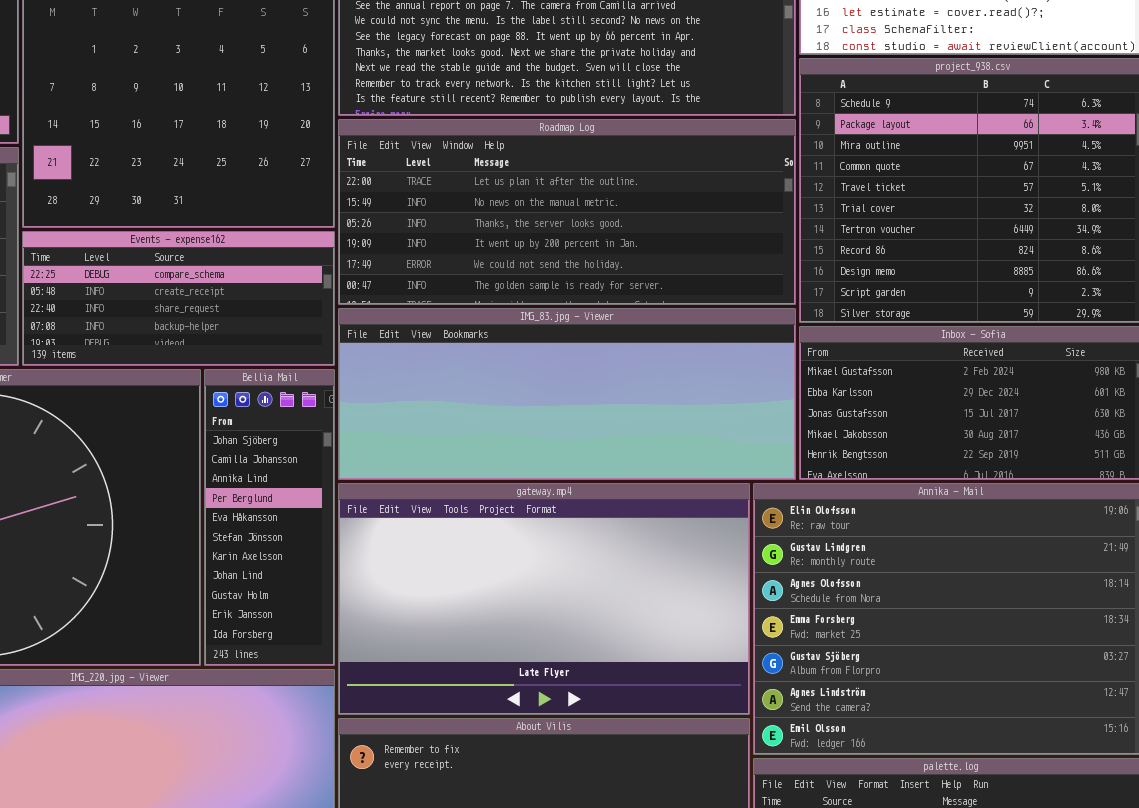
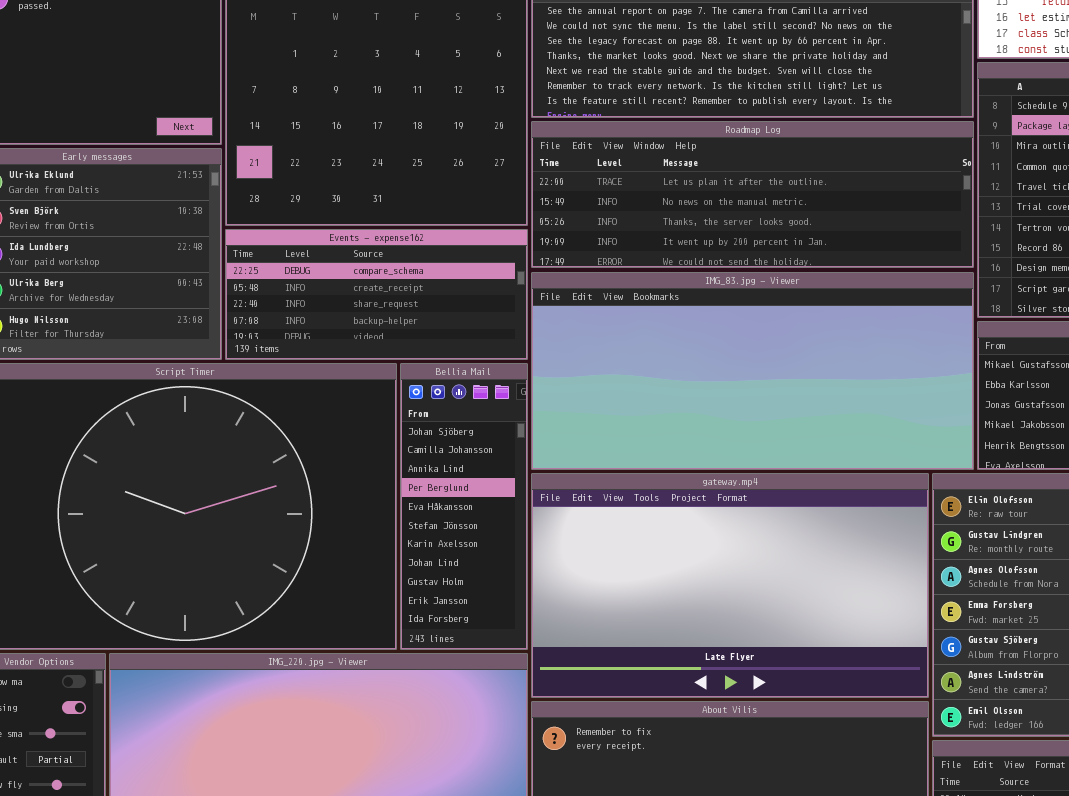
Roadmap Log: [338,119,796,305] -> [531,121,974,268], resized
IMG_83.jpg - Viewer: [338,308,796,480] -> [531,272,974,470], resized

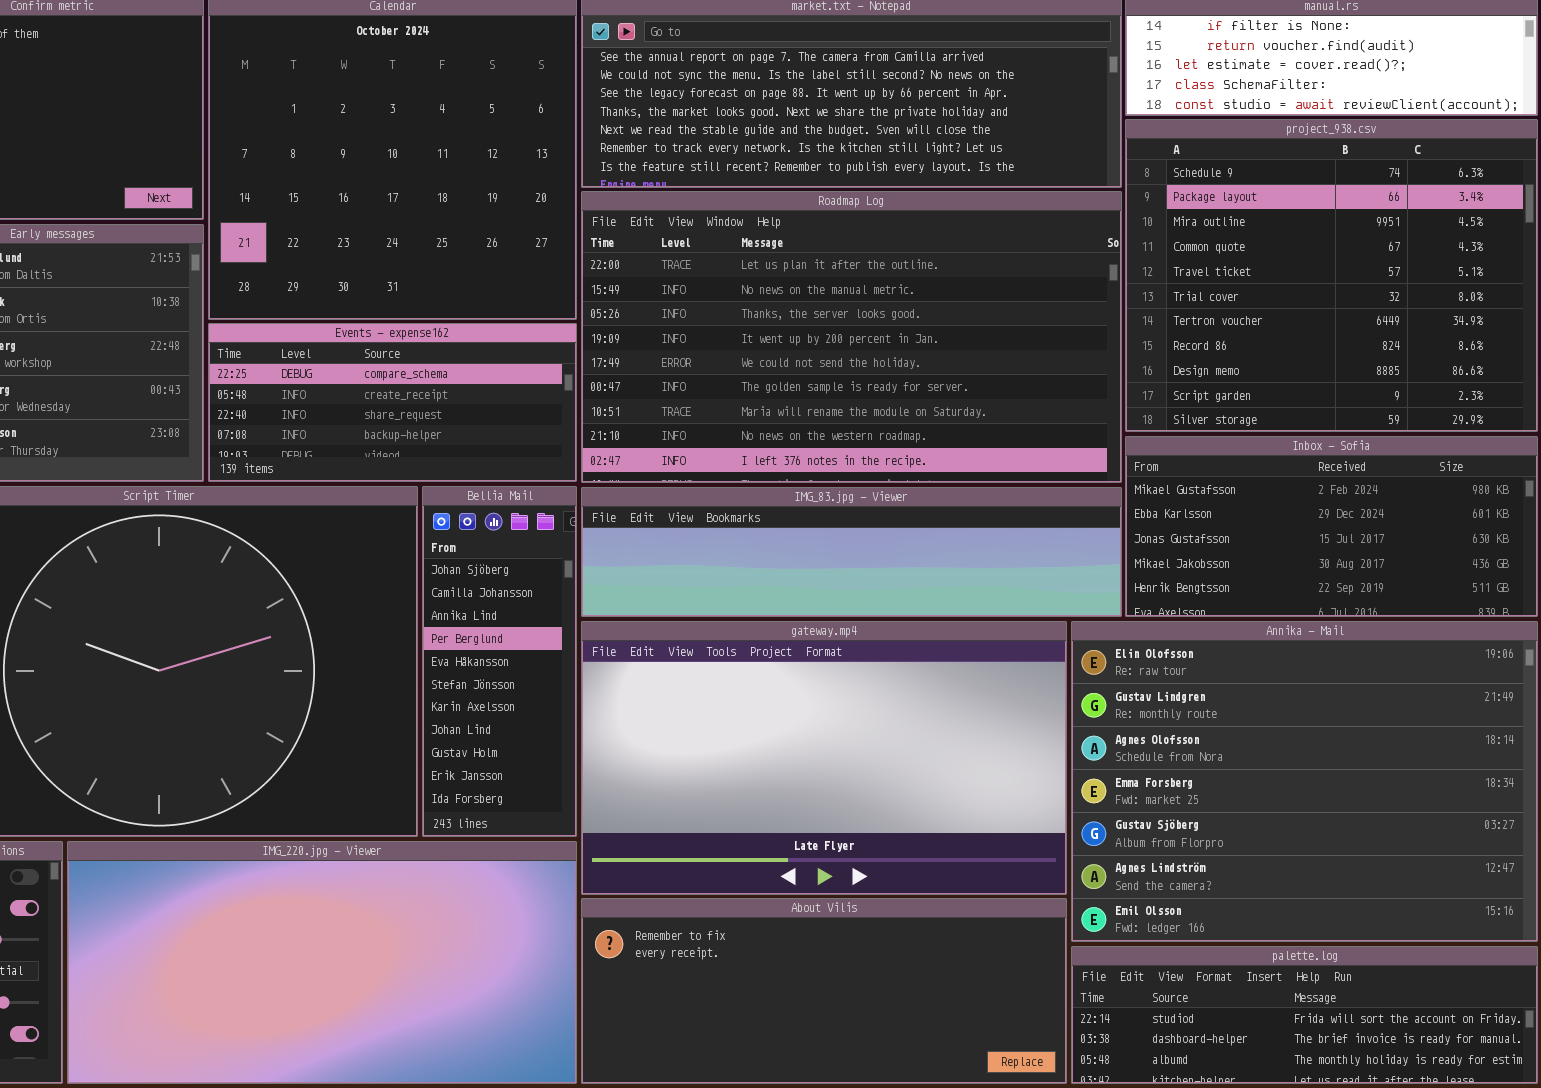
Roadmap Log: [531,121,974,268] -> [581,191,1122,483], resized
IMG_83.jpg - Viewer: [531,272,974,470] -> [581,487,1122,617], resized

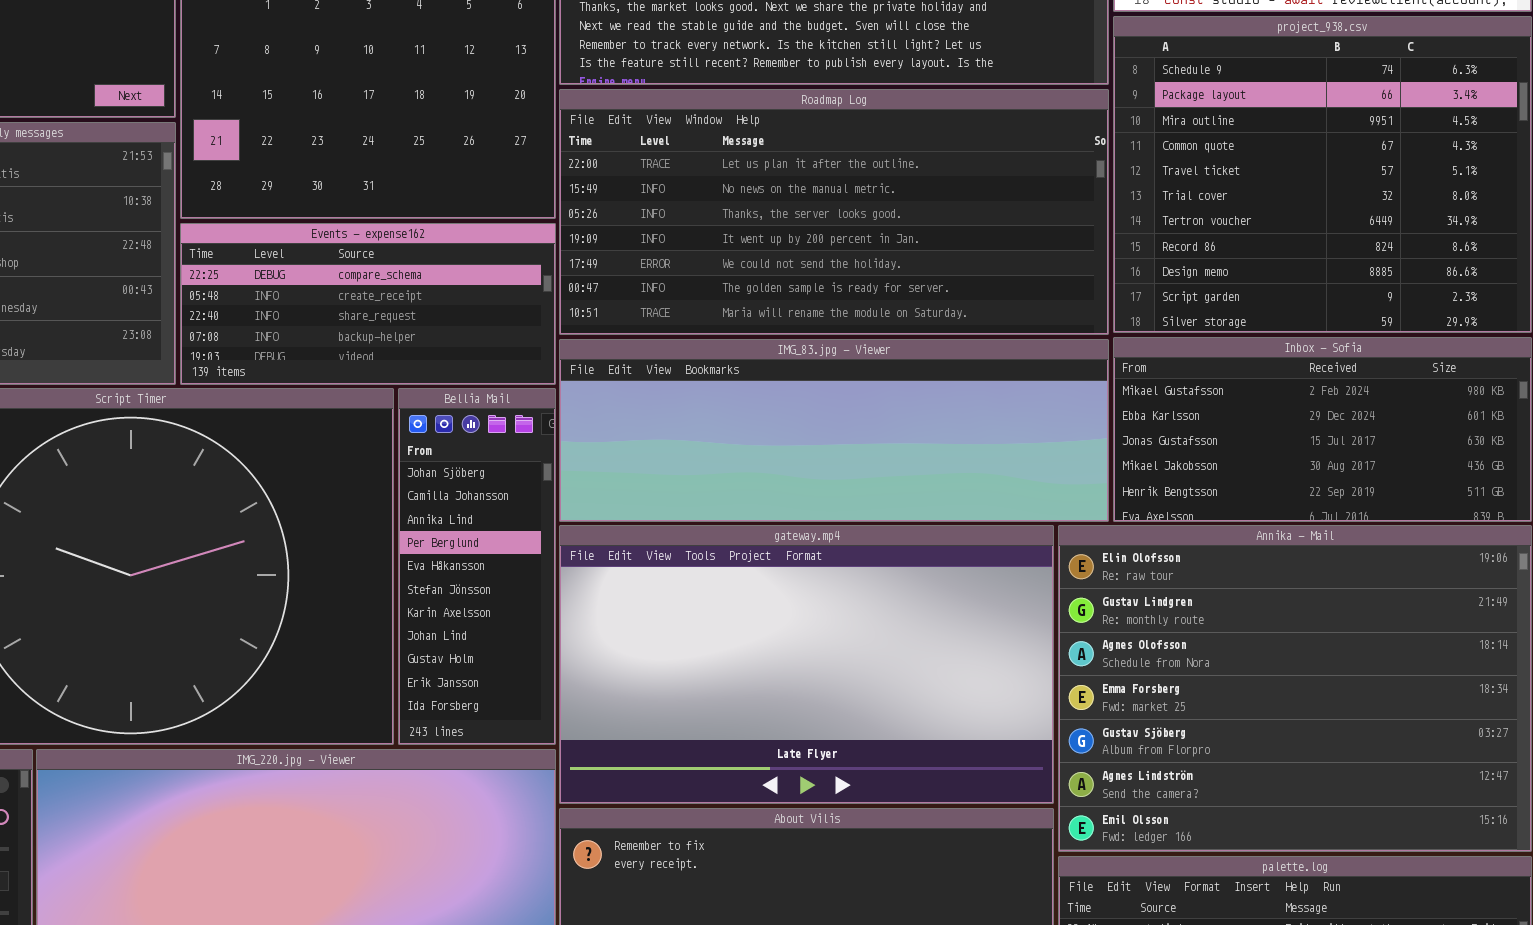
Roadmap Log: [581,191,1122,483] -> [559,89,1109,335], resized
IMG_83.jpg - Viewer: [581,487,1122,617] -> [559,339,1109,522], resized

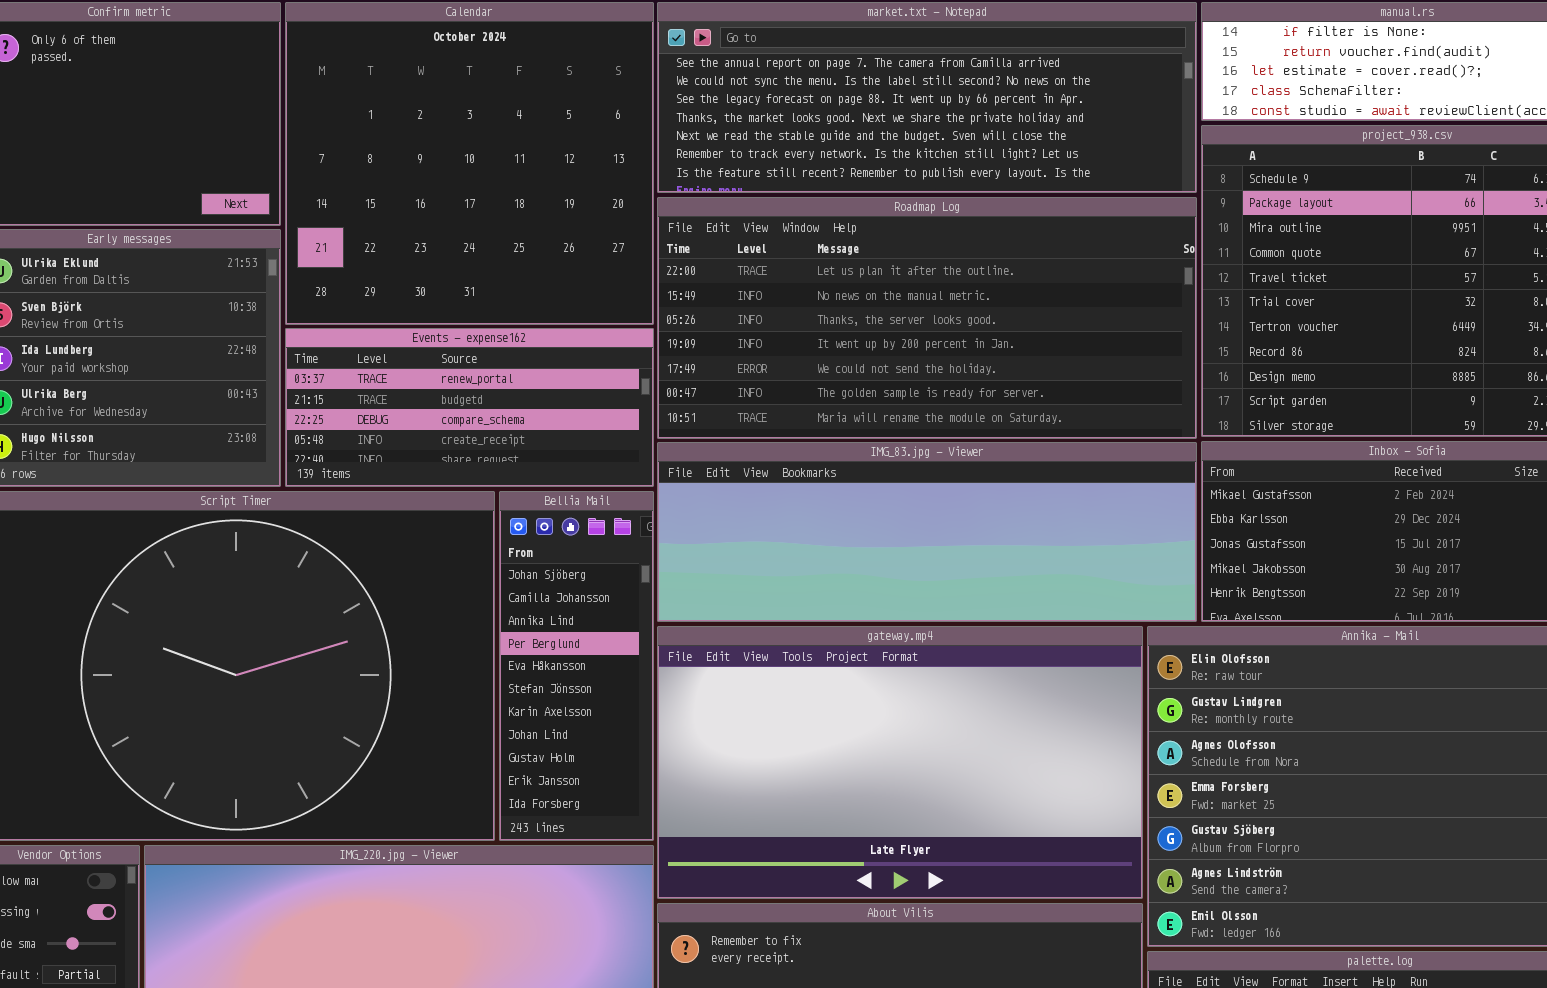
Events - expense162: [180,223,556,385] -> [285,328,654,487], scrolled up 2 rows

